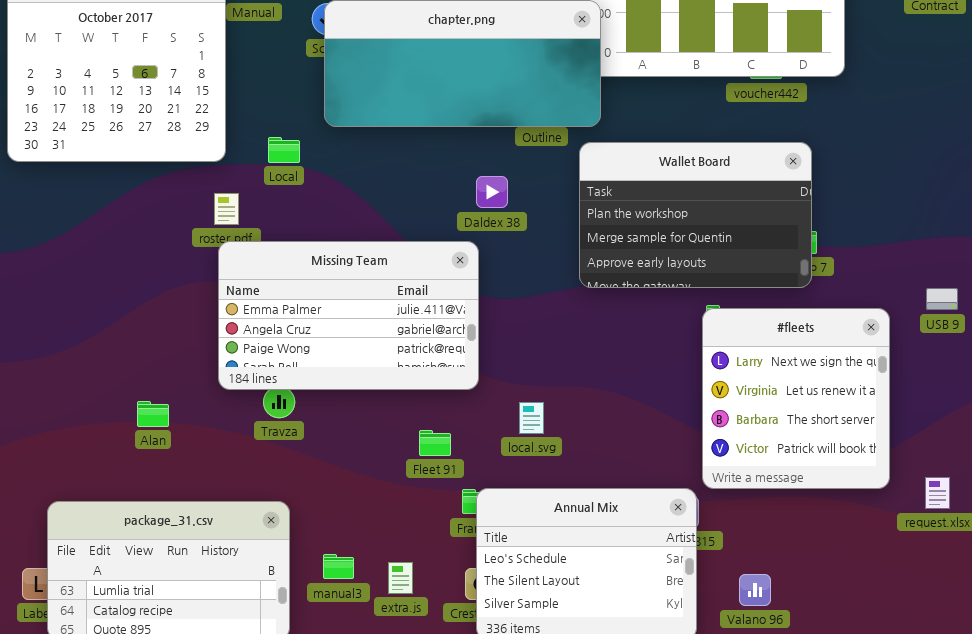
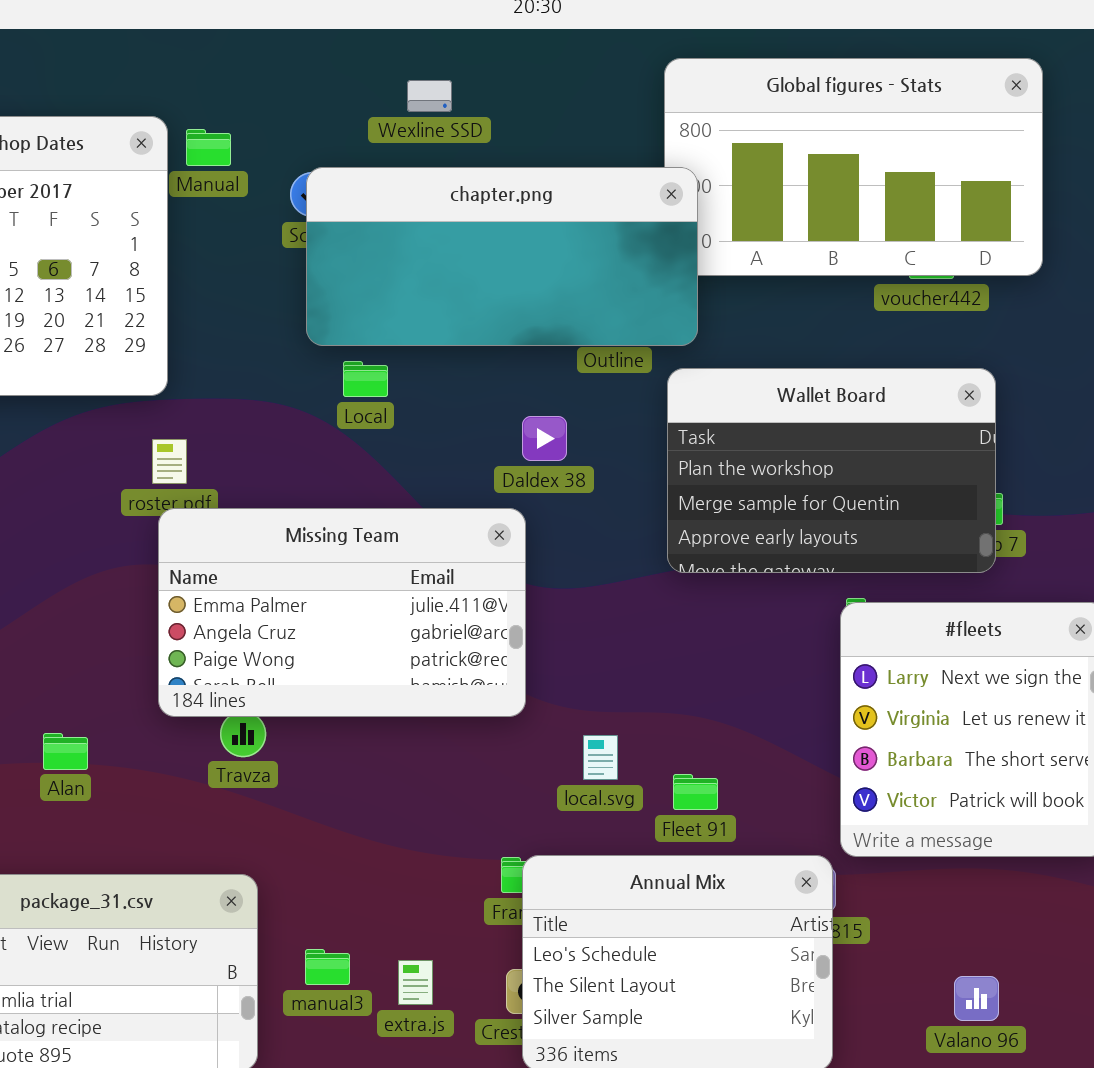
Local: [268,137,300,163] -> [343,361,388,397], moved
Fleet 91: [419,430,451,456] -> [673,774,718,810], moved
Valano 96: [739,574,771,606] -> [954,976,999,1021], moved

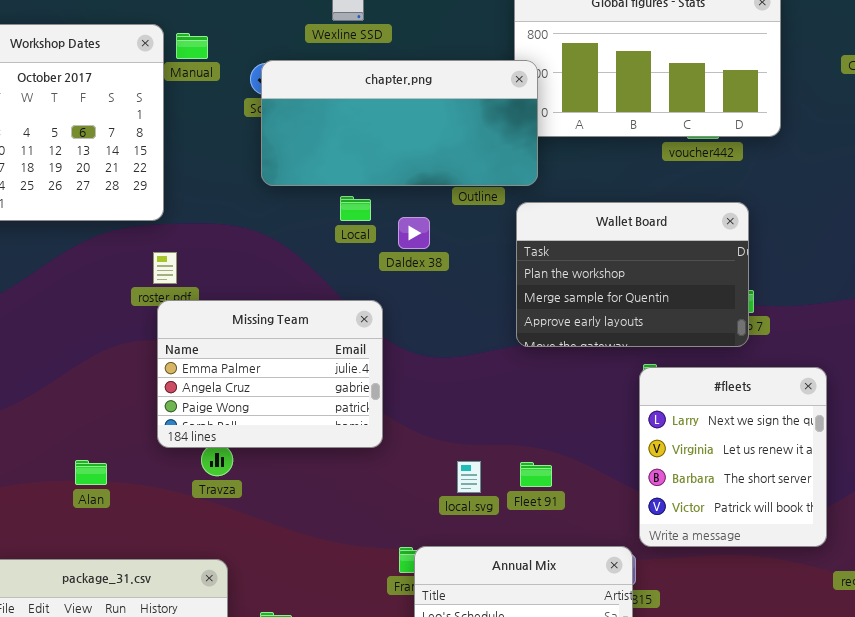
Local: [343,361,388,397] -> [340,196,371,221], moved
Daldex 38: [522,416,567,461] -> [398,217,430,249], moved
Missing Team: [158,508,526,717] -> [157,300,383,448], resized
Fleet 91: [673,774,718,810] -> [520,462,552,487], moved

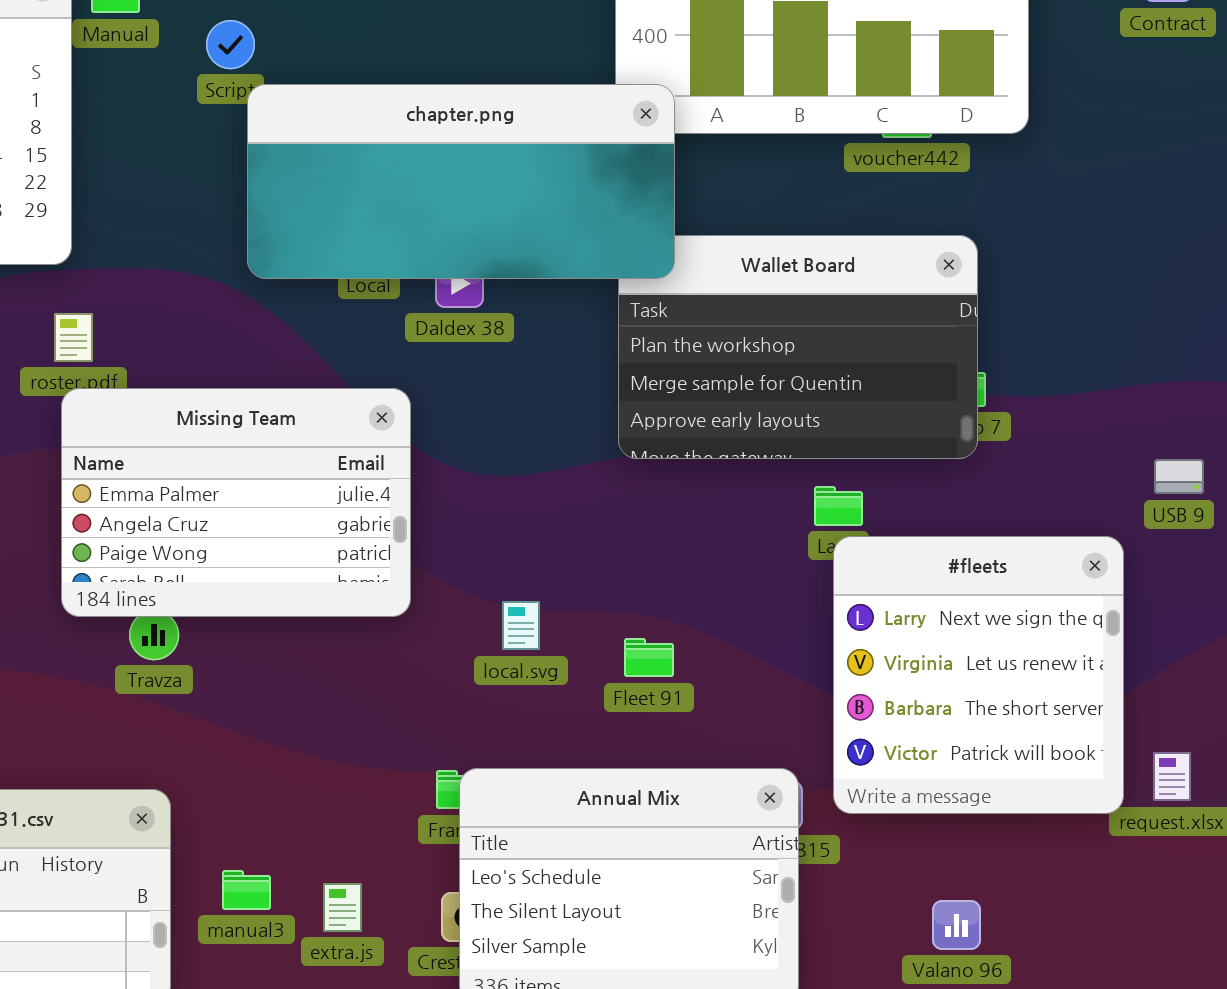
chapter.png: [261,60,538,186] -> [247,84,675,279], moved
#fleets: [639,367,827,547] -> [833,536,1124,814], moved
local.svg: [457,461,481,493] -> [502,601,540,650], moved

